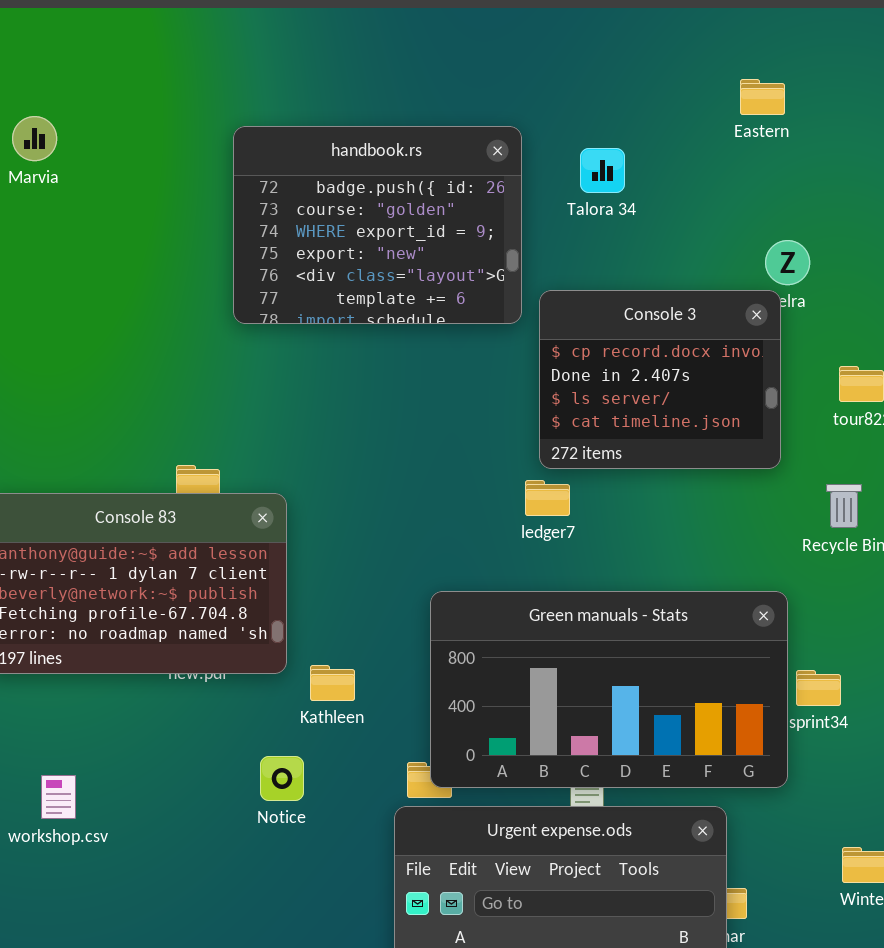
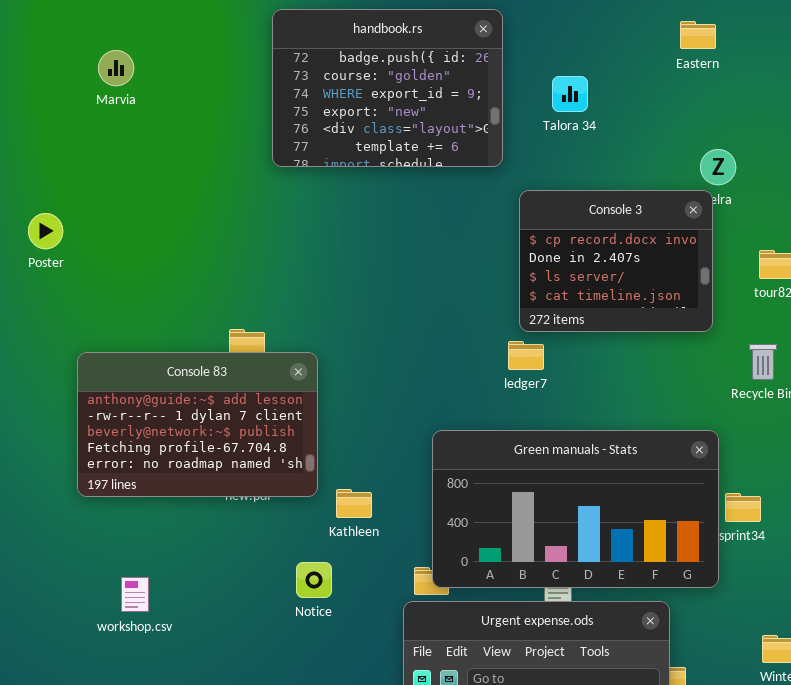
handbook.rs: [233,126,522,324] -> [272,9,503,167], moved

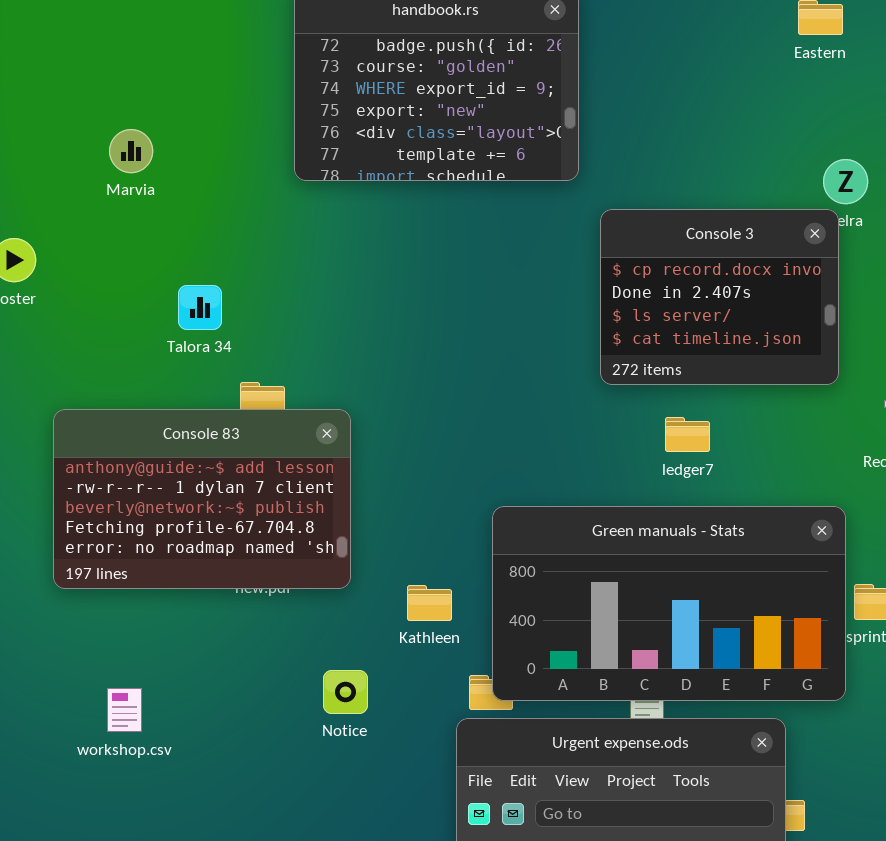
Marvia: [98,50,134,86] -> [109,129,153,173], moved
Talora 34: [552,76,588,112] -> [178,285,222,330], moved
ledger7: [508,341,544,370] -> [665,417,710,452], moved
Kathleen: [336,489,372,518] -> [407,585,452,621], moved

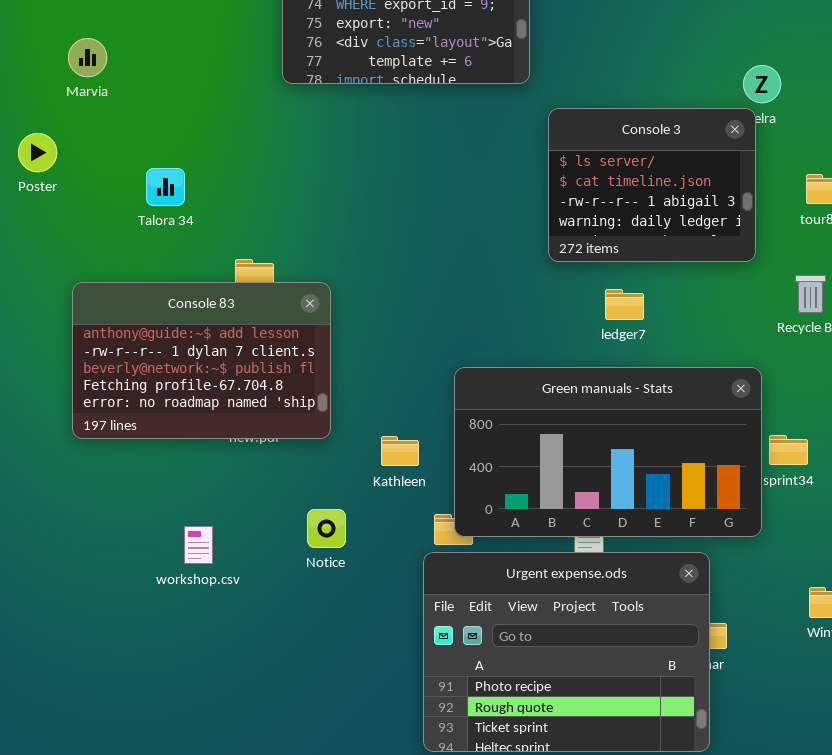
Marvia: [109,129,153,173] -> [68,38,107,77], moved
Console 3: [600,209,839,385] -> [548,108,756,262], scrolled down 2 rows
Talora 34: [178,285,222,330] -> [146,168,185,206], moved
workshop.csv: [107,688,142,732] -> [184,526,213,564], moved

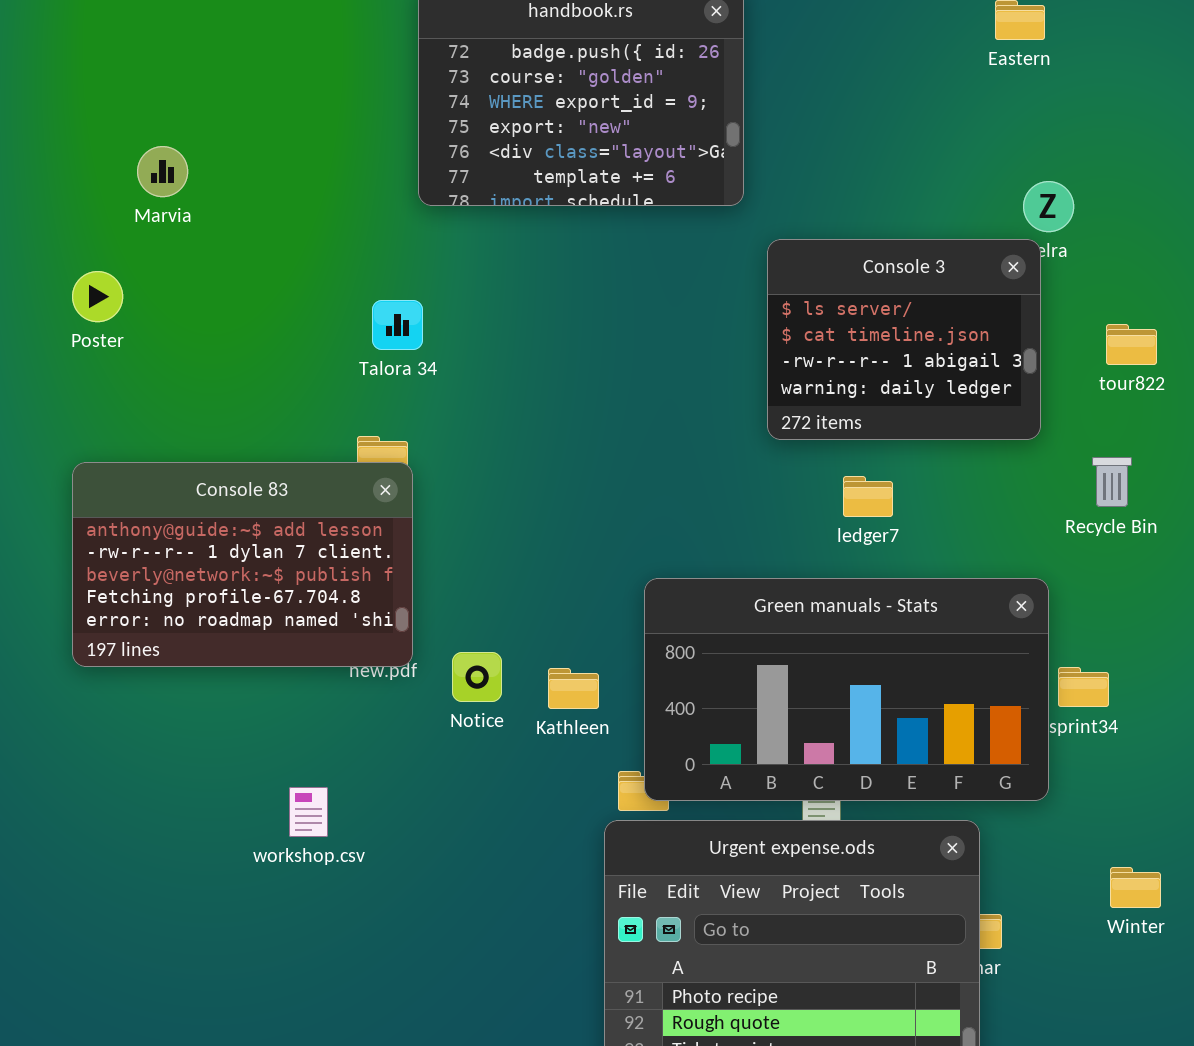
Talora 34: [146,168,185,206] -> [372,300,423,350], moved
Console 83: [72,282,331,439] -> [72,462,413,667], moved
Notice: [307,509,346,548] -> [452,652,502,702], moved

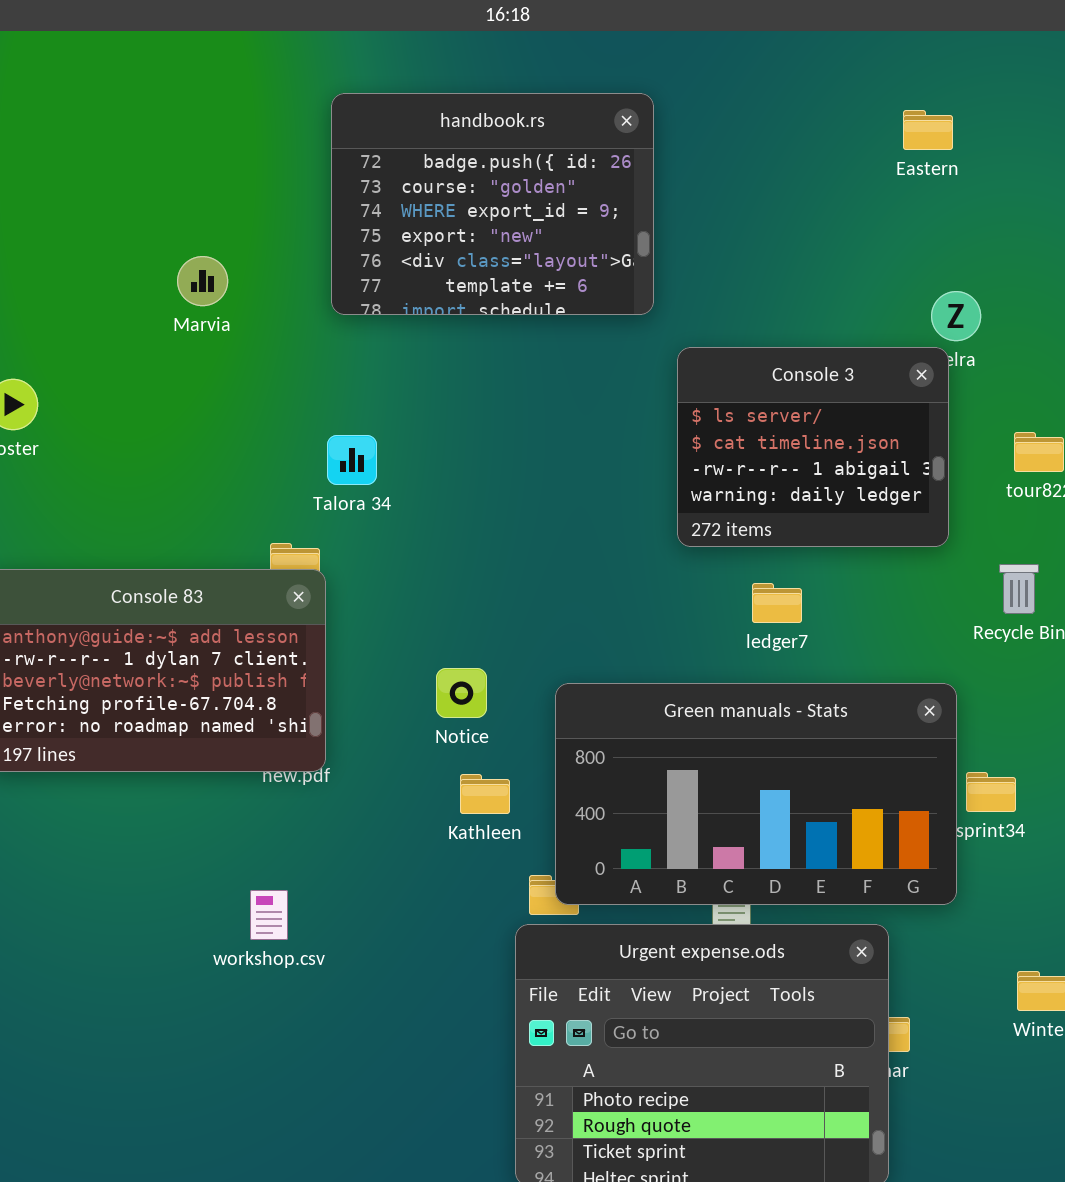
Marvia: [137,146,188,197] -> [177,256,228,306], moved
Talora 34: [372,300,423,350] -> [327,435,377,485], moved
Notice: [452,652,502,702] -> [436,668,487,718], moved
workshop.csv: [289,787,328,837] -> [250,890,288,940], moved

